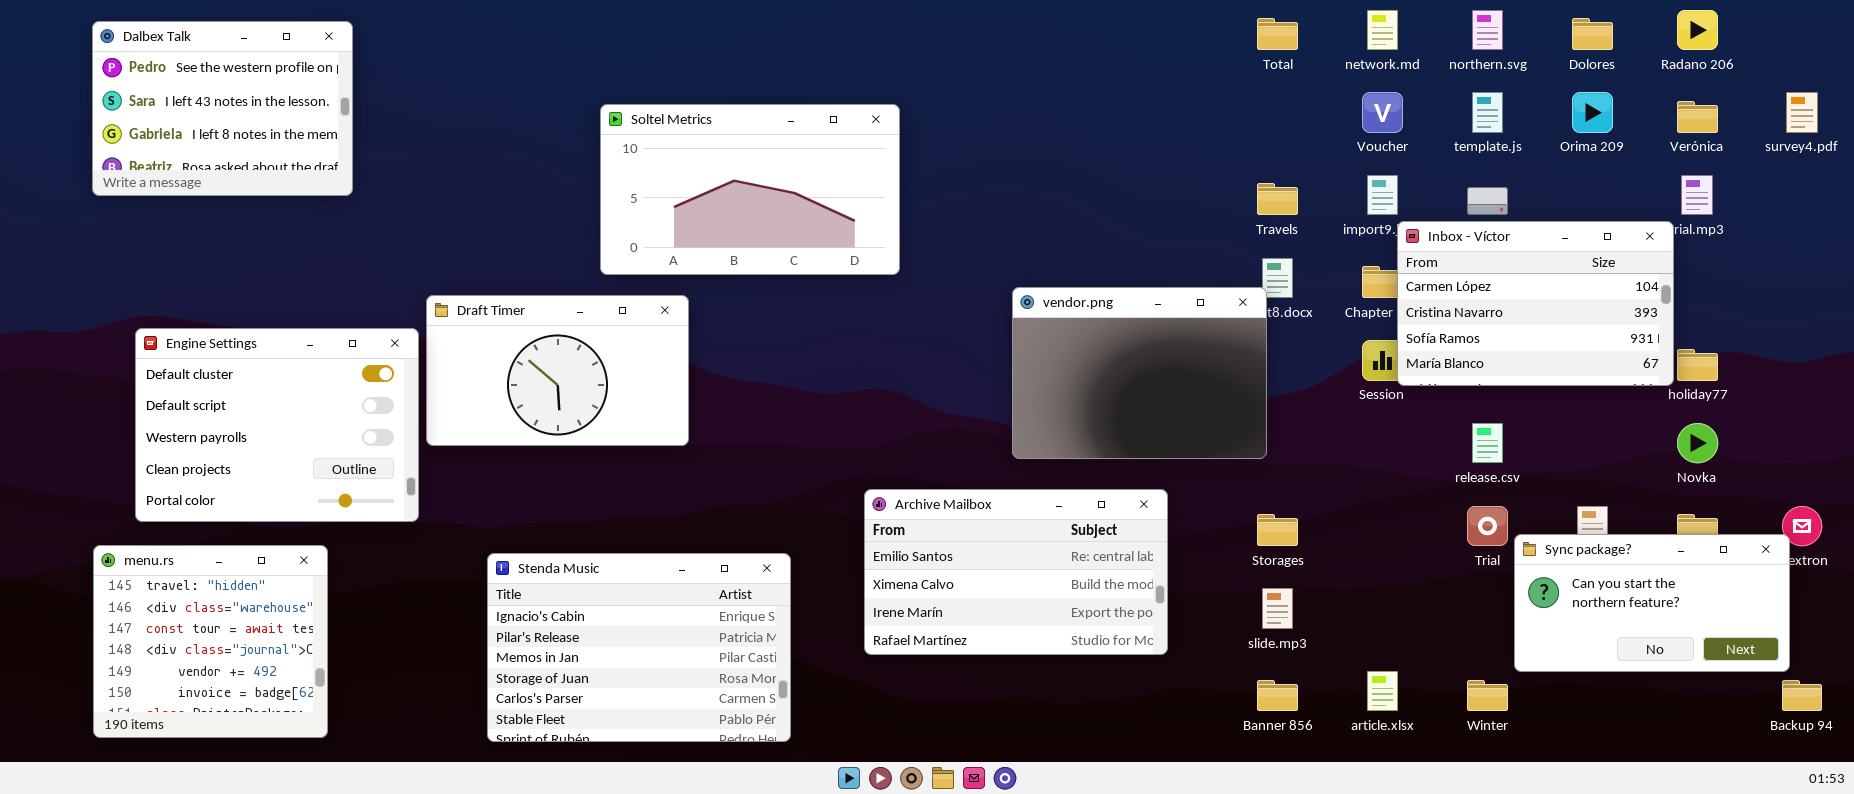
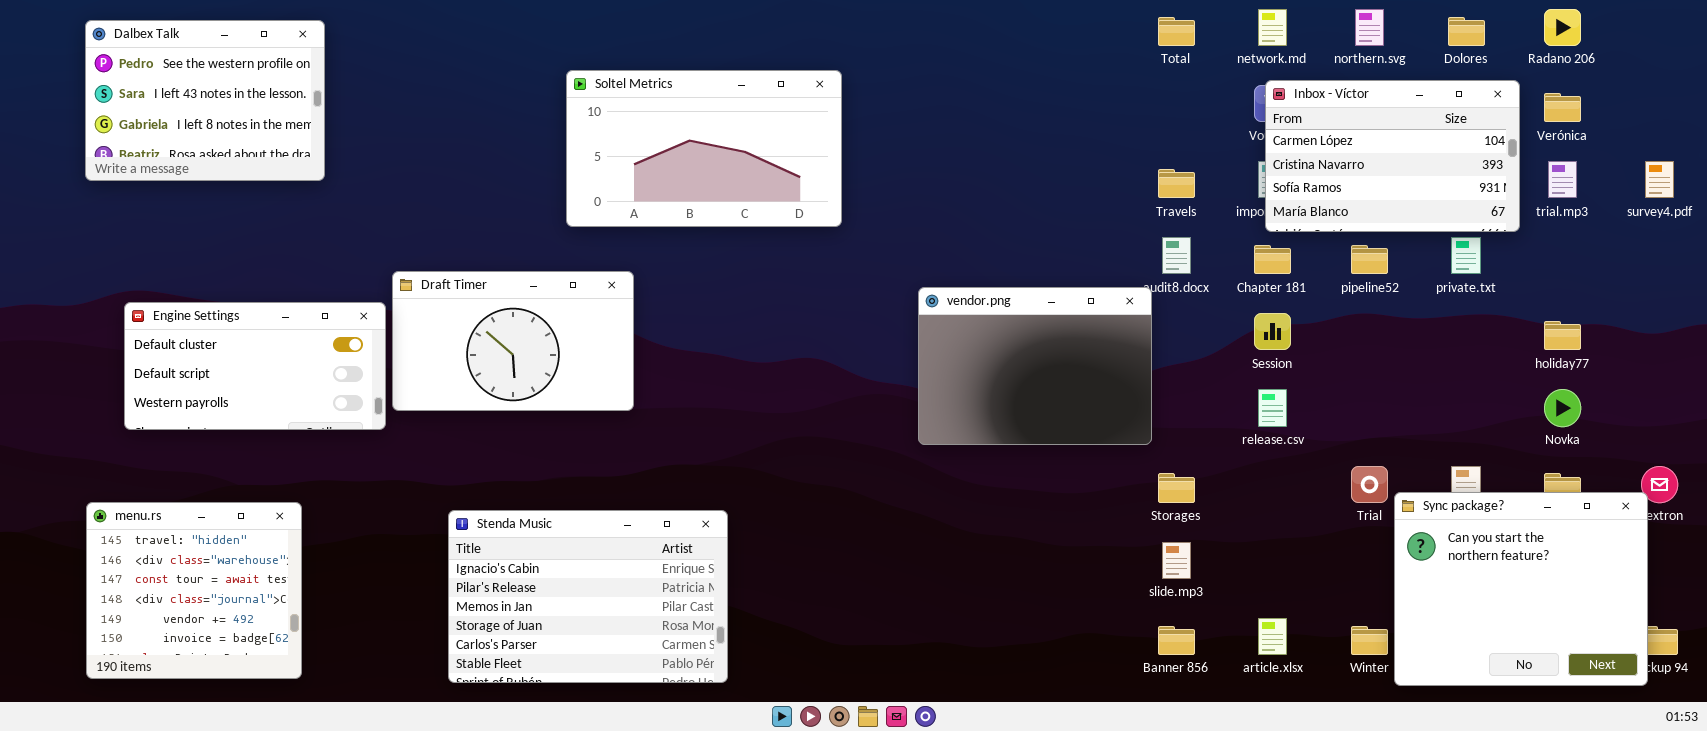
survey4.pdf: [1786,92,1818,133] -> [1645,161,1674,198], moved
Soltel Metrics: [600,104,900,275] -> [566,70,842,227], moved
Inbox - Víctor: [1397,221,1674,386] -> [1265,80,1520,232], moved
vendor.png: [1012,287,1267,459] -> [918,287,1152,445], moved
Engine Settings: [135,328,419,522] -> [124,302,386,430], resized
release.csv: [1472,423,1503,463] -> [1258,389,1287,427], moved
Archive Mailbox: [864,489,1168,655] -> none, closed
Sync package?: [1514,534,1790,672] -> [1394,492,1648,686], resized

